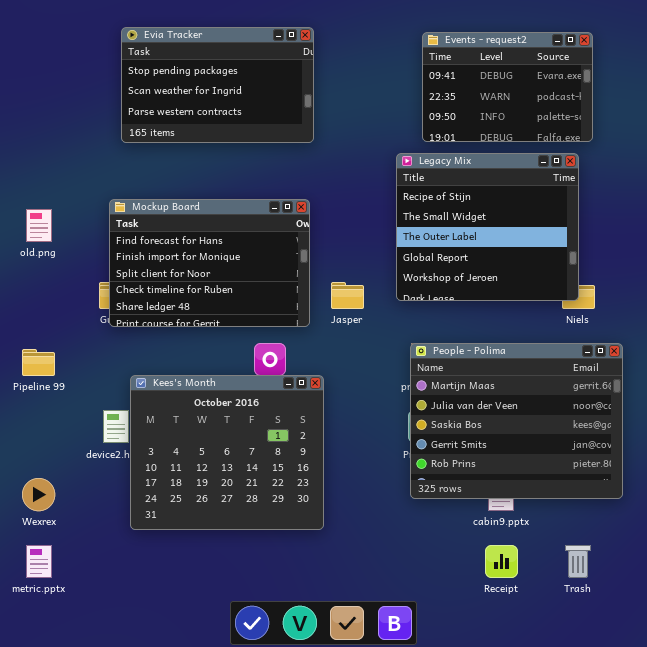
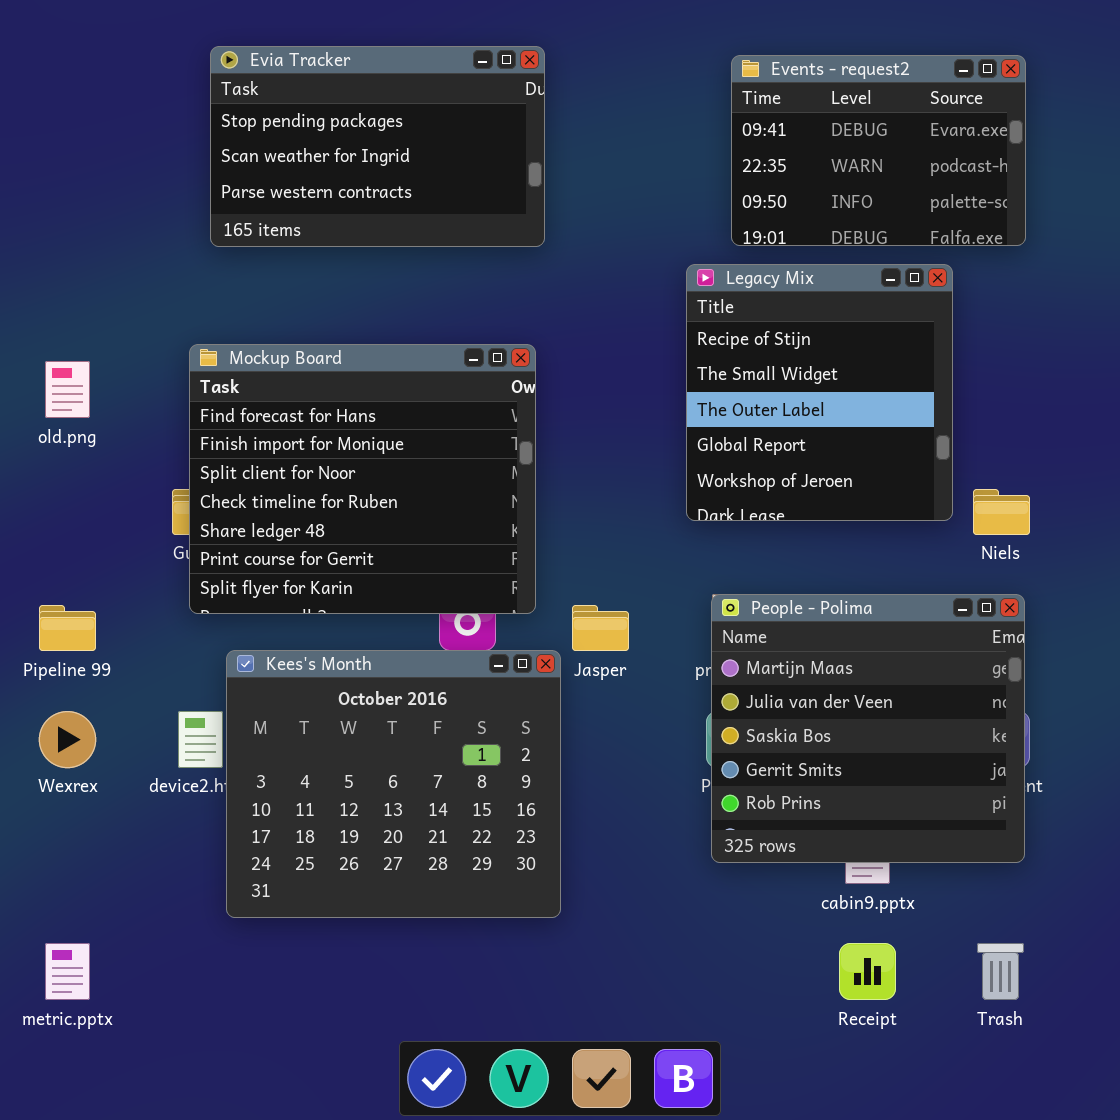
Legacy Mix: [396,153,579,301] -> [686,264,953,521], resized
Mockup Board: [109,199,310,327] -> [189,344,536,614], resized
Jasper: [331,282,364,309] -> [572,605,629,651], moved
People - Polima: [410,343,623,499] -> [711,594,1025,863], resized
Wexrex: [22,478,55,511] -> [39,711,96,768], moved

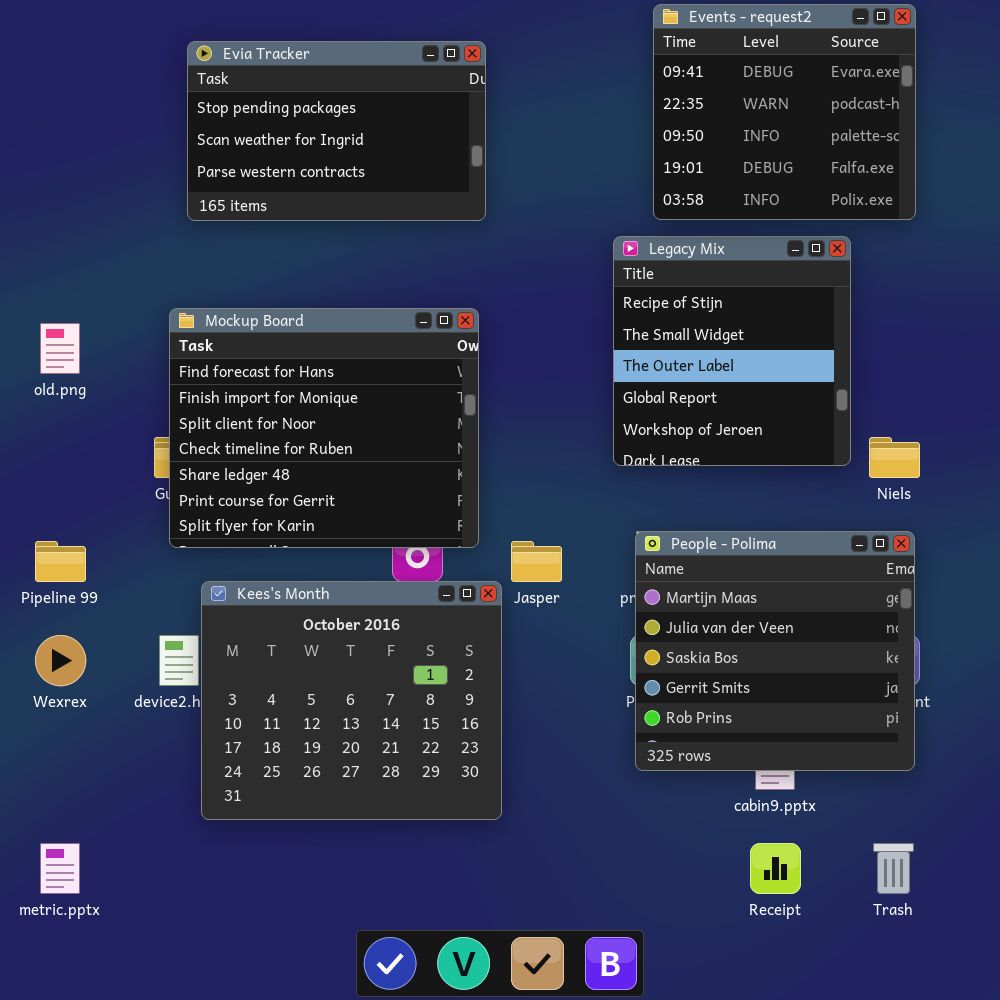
Events - request2: [731,55,1026,246] -> [653,4,916,220], resized

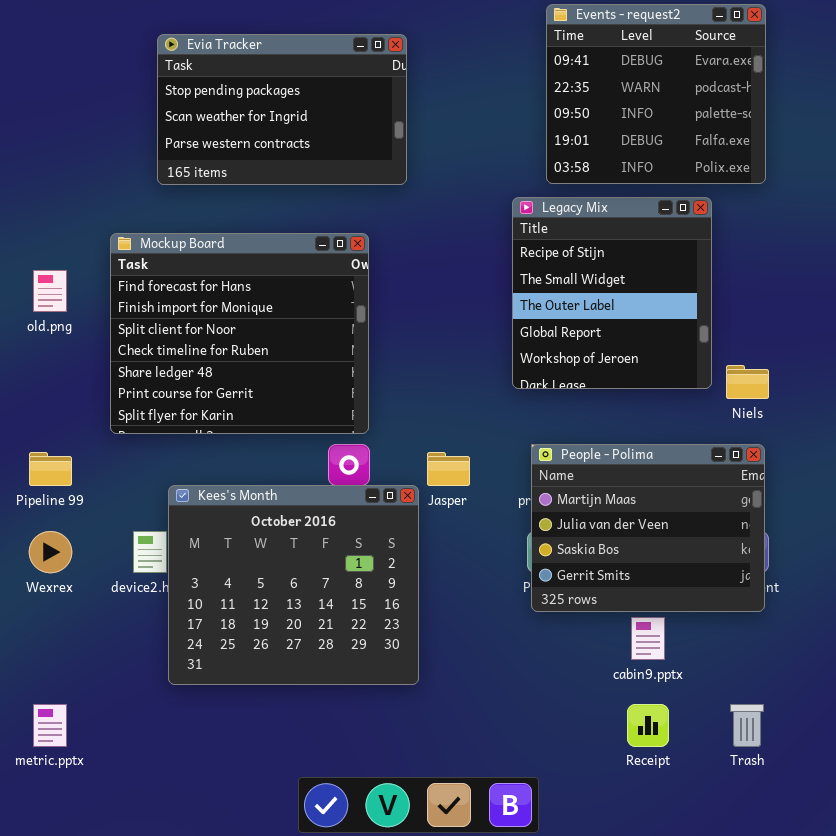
Mockup Board: [169,308,479,548] -> [110,233,369,434], moved
People - Polima: [635,531,915,771] -> [531,444,765,612], resized

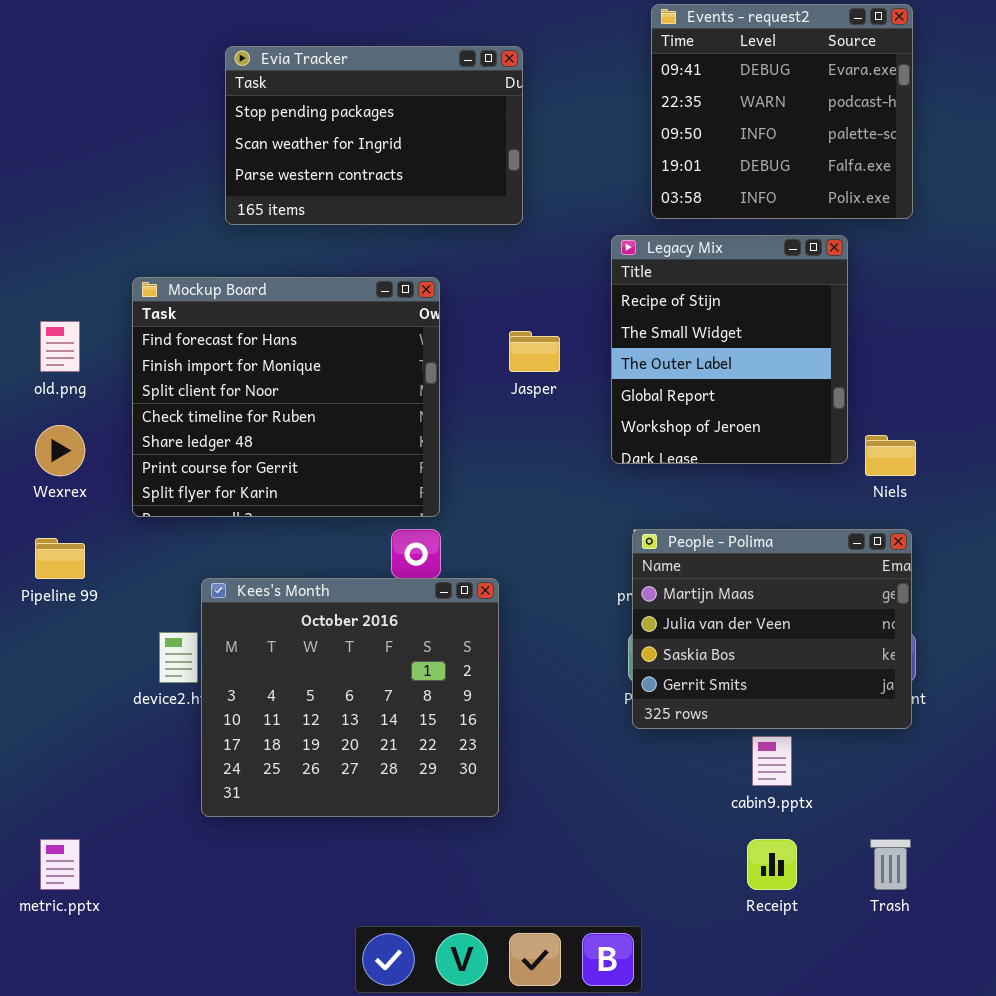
Evia Tracker: [157,34,407,185] -> [225,46,523,225], moved
Jasper: [427,452,470,486] -> [509,331,560,372], moved
Wexrex: [29,531,72,573] -> [35,425,85,476], moved

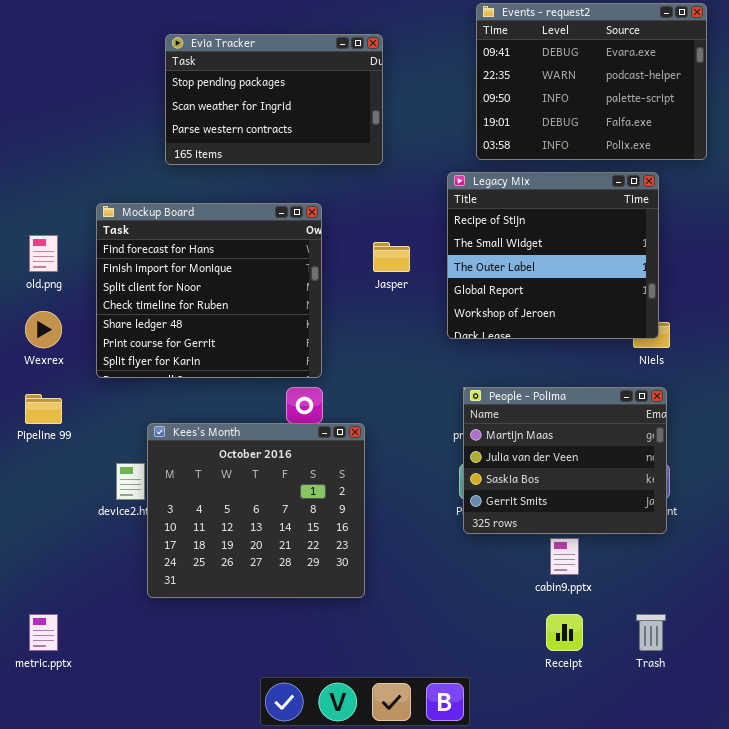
Events - request2: [651,4,913,219] -> [476,3,707,160], resized
Legacy Mix: [611,235,848,464] -> [447,172,659,339], resized

